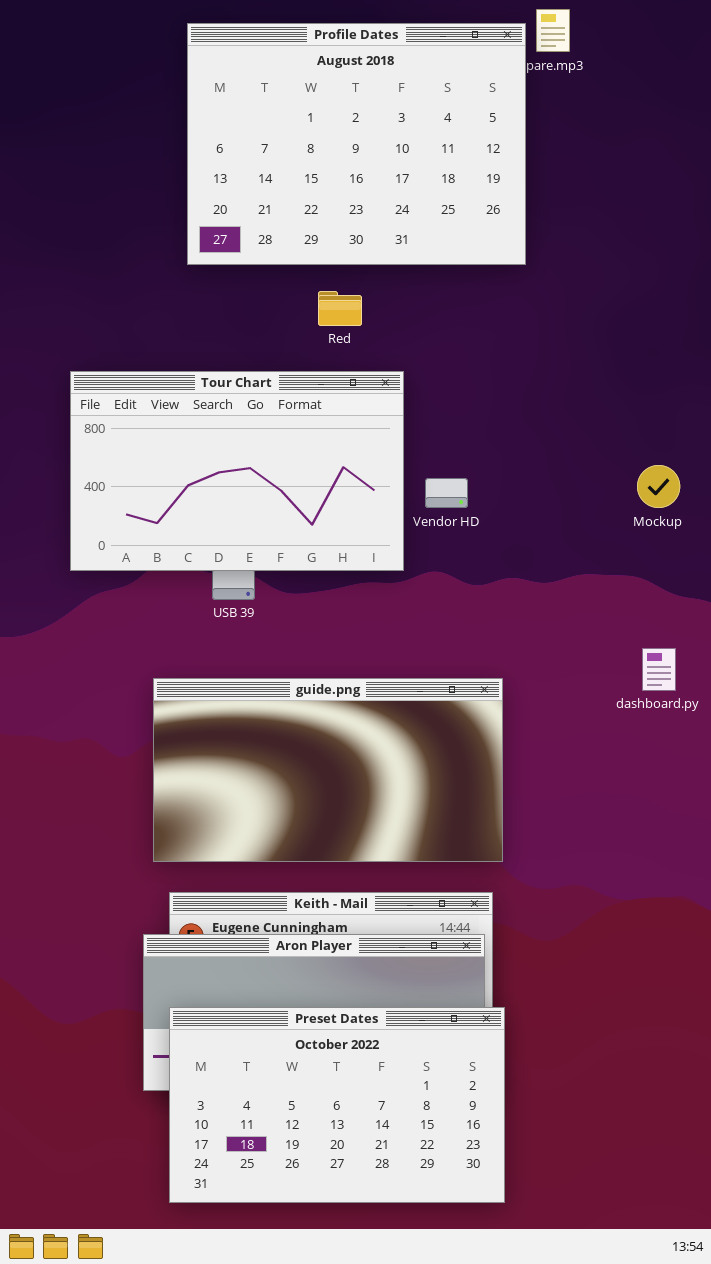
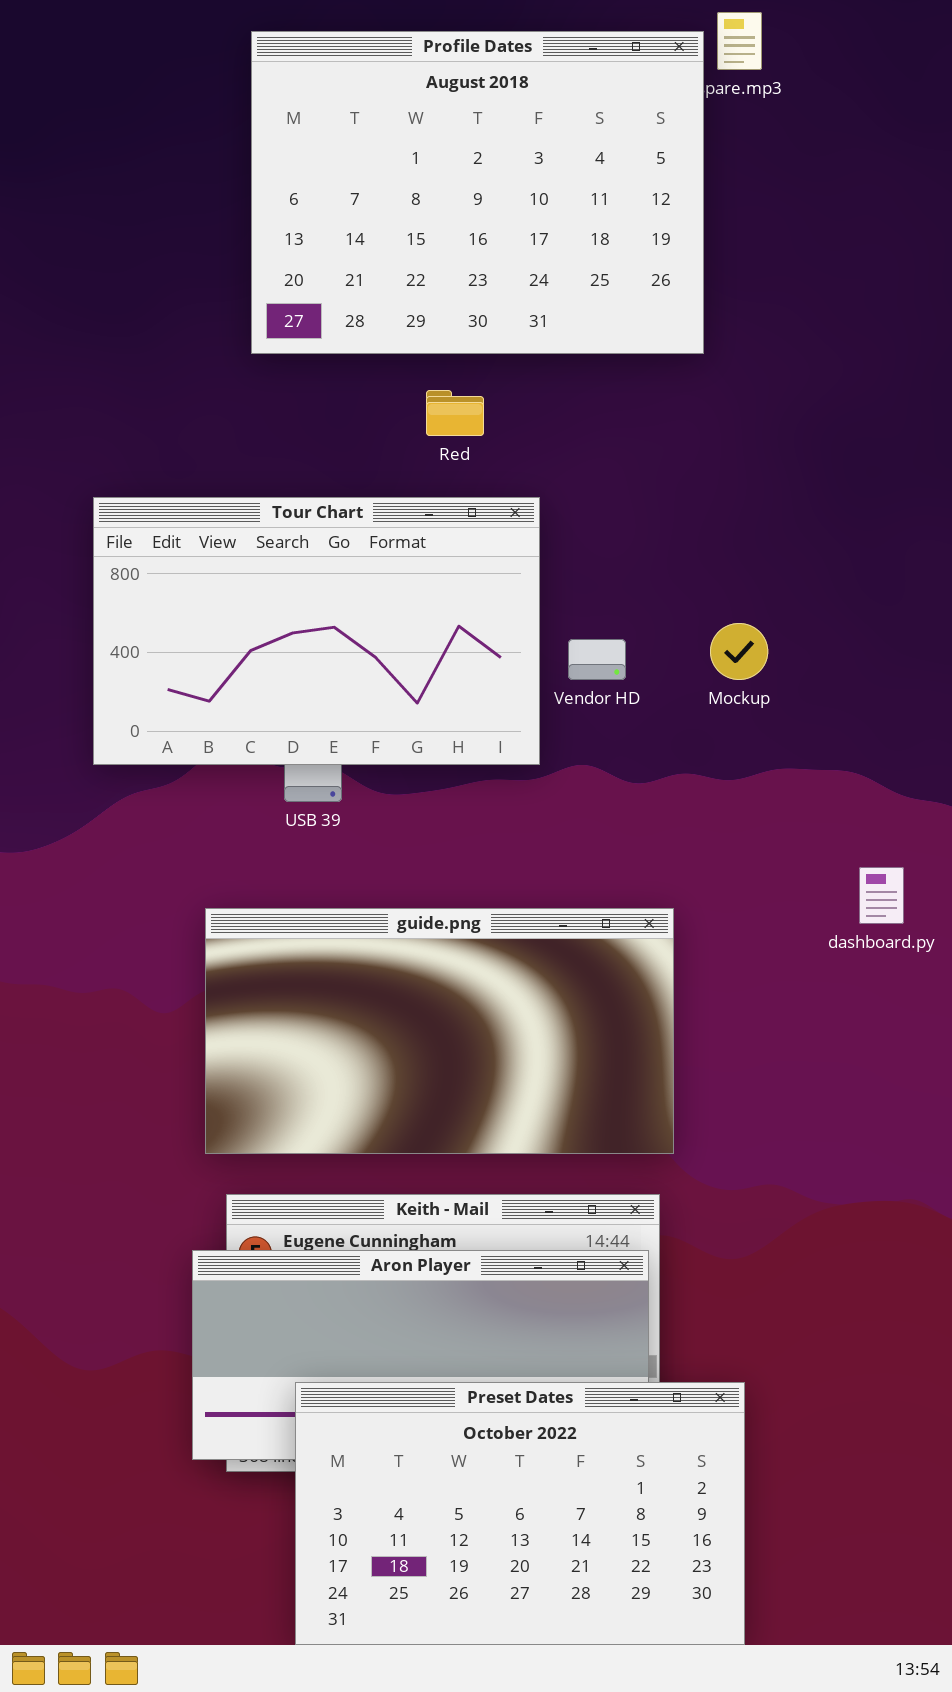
Mockup: [637,465,680,508] -> [710,623,768,680], moved
Preset Dates: [169,1007,505,1203] -> [295,1382,745,1645], moved

